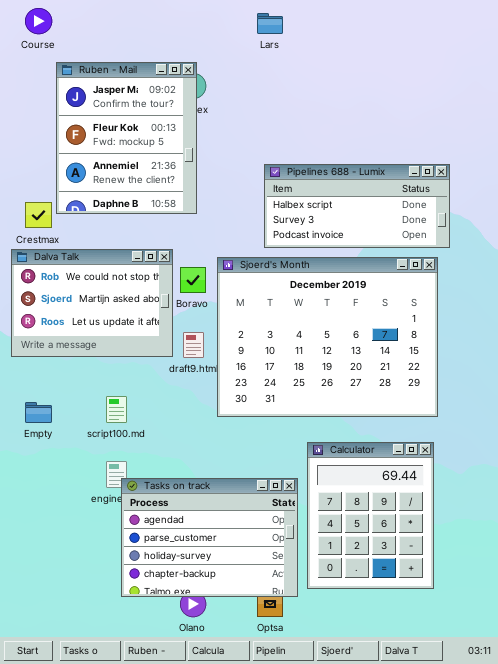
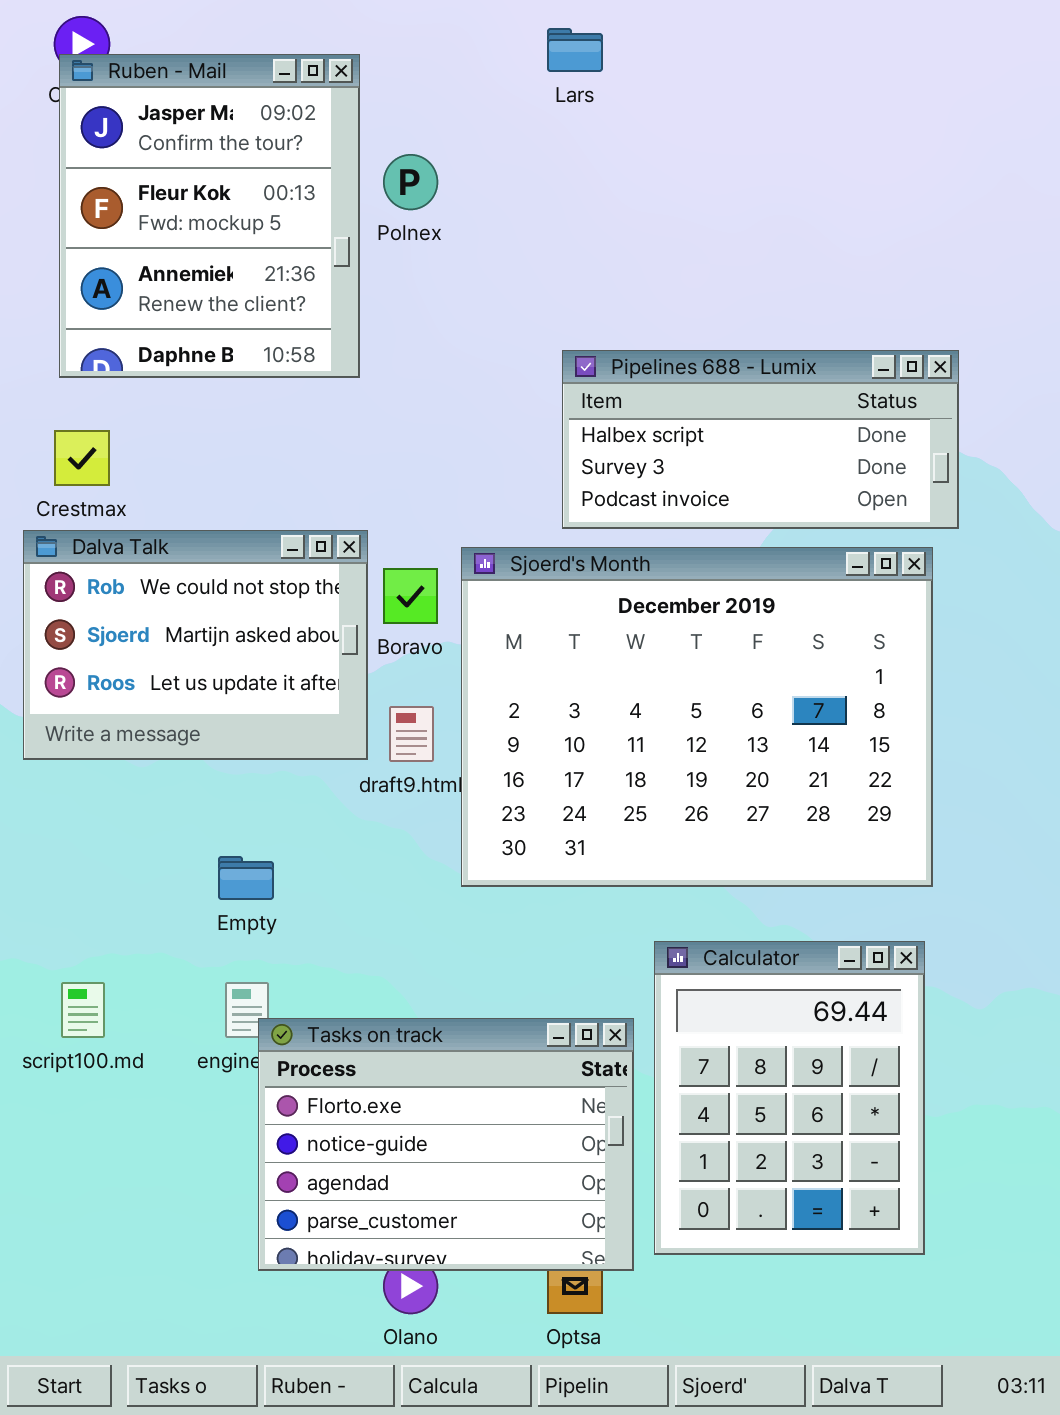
Ruben - Mail: [56,62,197,214] -> [59,54,360,378], moved
script100.md: [106,396,127,423] -> [61,982,105,1038], moved
Empty: [25,402,52,423] -> [218,856,274,900], moved
Tasks on track: [121,478,298,597] -> [258,1018,634,1271], scrolled up 2 rows

